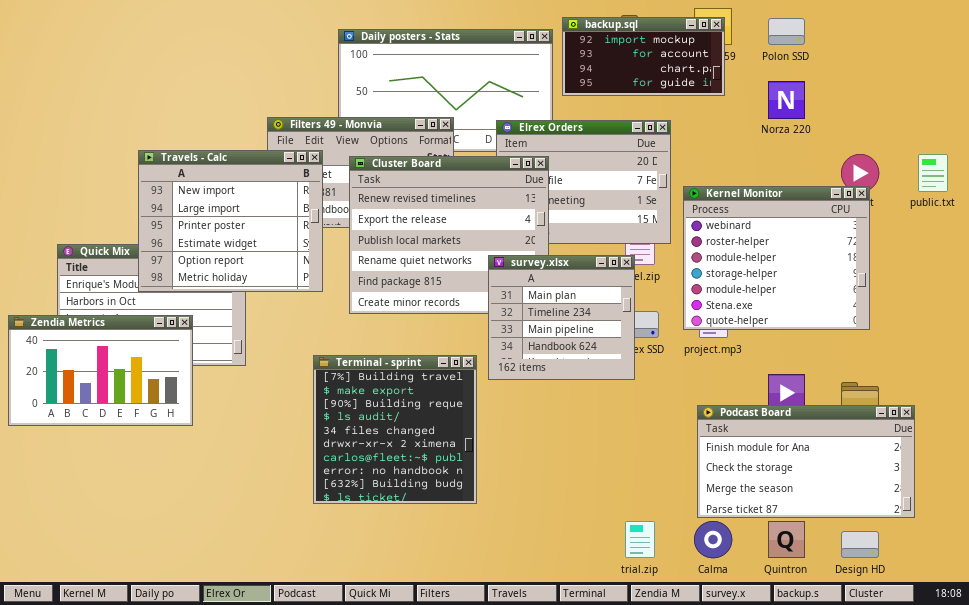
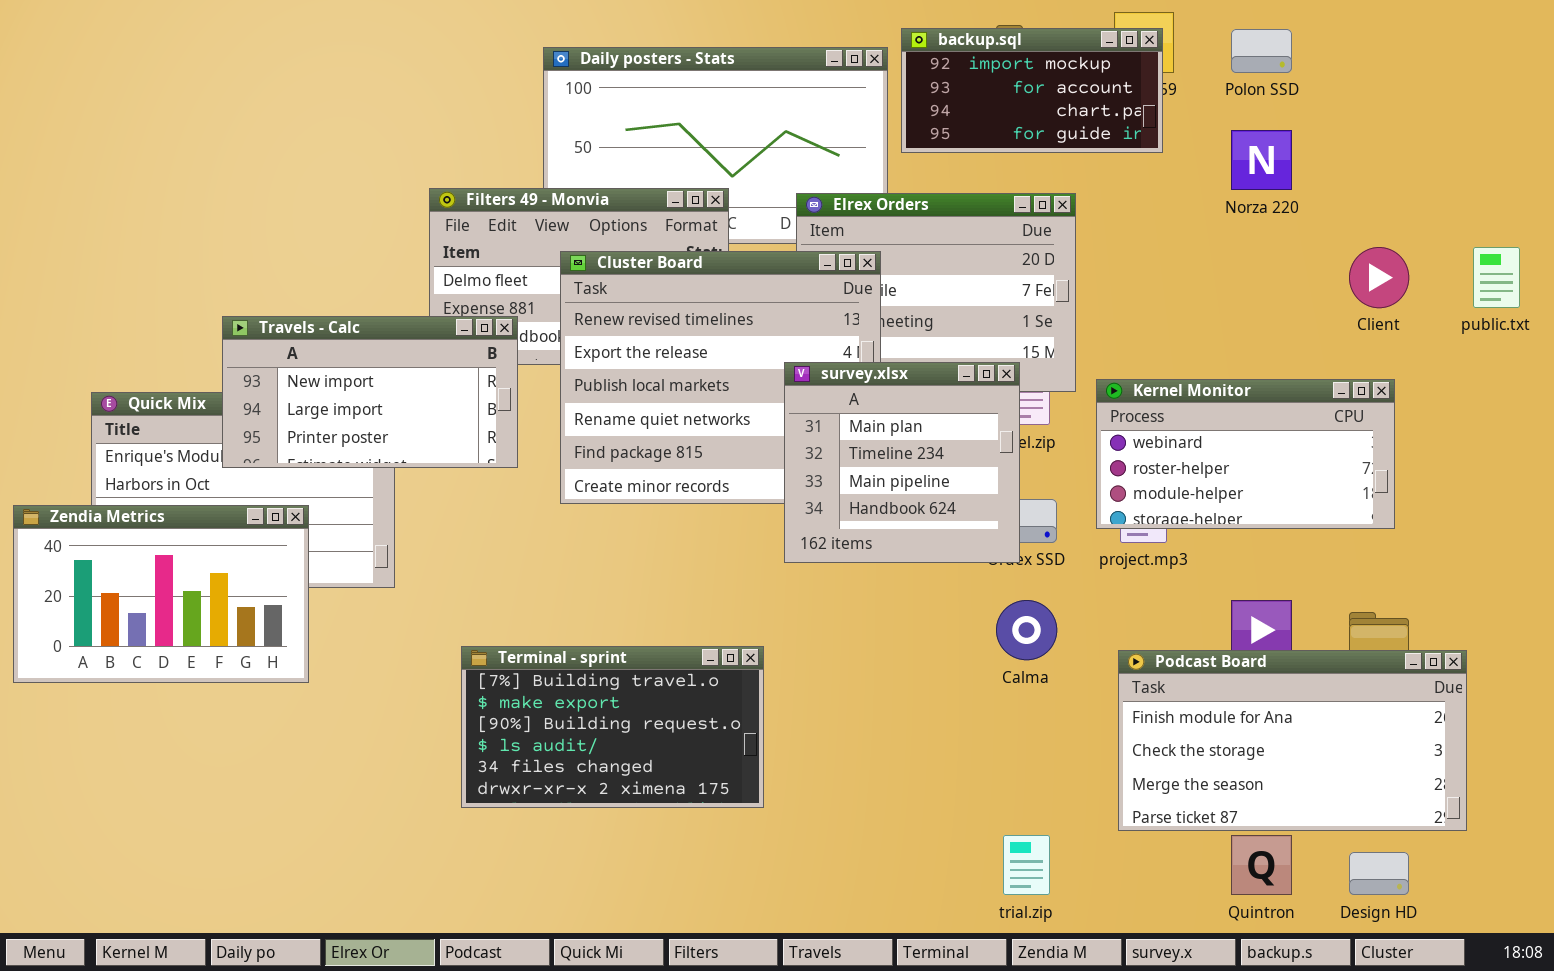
Travels - Calc: [138,150,323,292] -> [222,316,518,468], resized
Kernel Monitor: [683,186,870,330] -> [1096,379,1395,529], resized
survey.xlsx: [488,255,635,380] -> [784,362,1020,563], moved
Terminal - sprint: [313,355,477,504] -> [461,646,764,808], resized
Calma: [694,521,732,558] -> [996,600,1057,660], moved

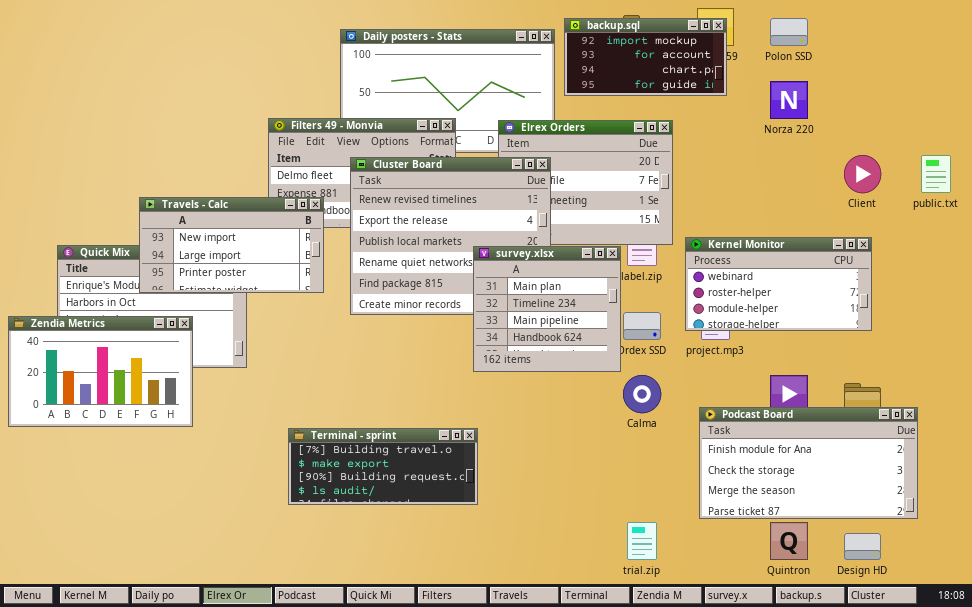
survey.xlsx: [784,362,1020,563] -> [473,246,621,372], moved
Terminal - sprint: [461,646,764,808] -> [288,428,478,505], resized

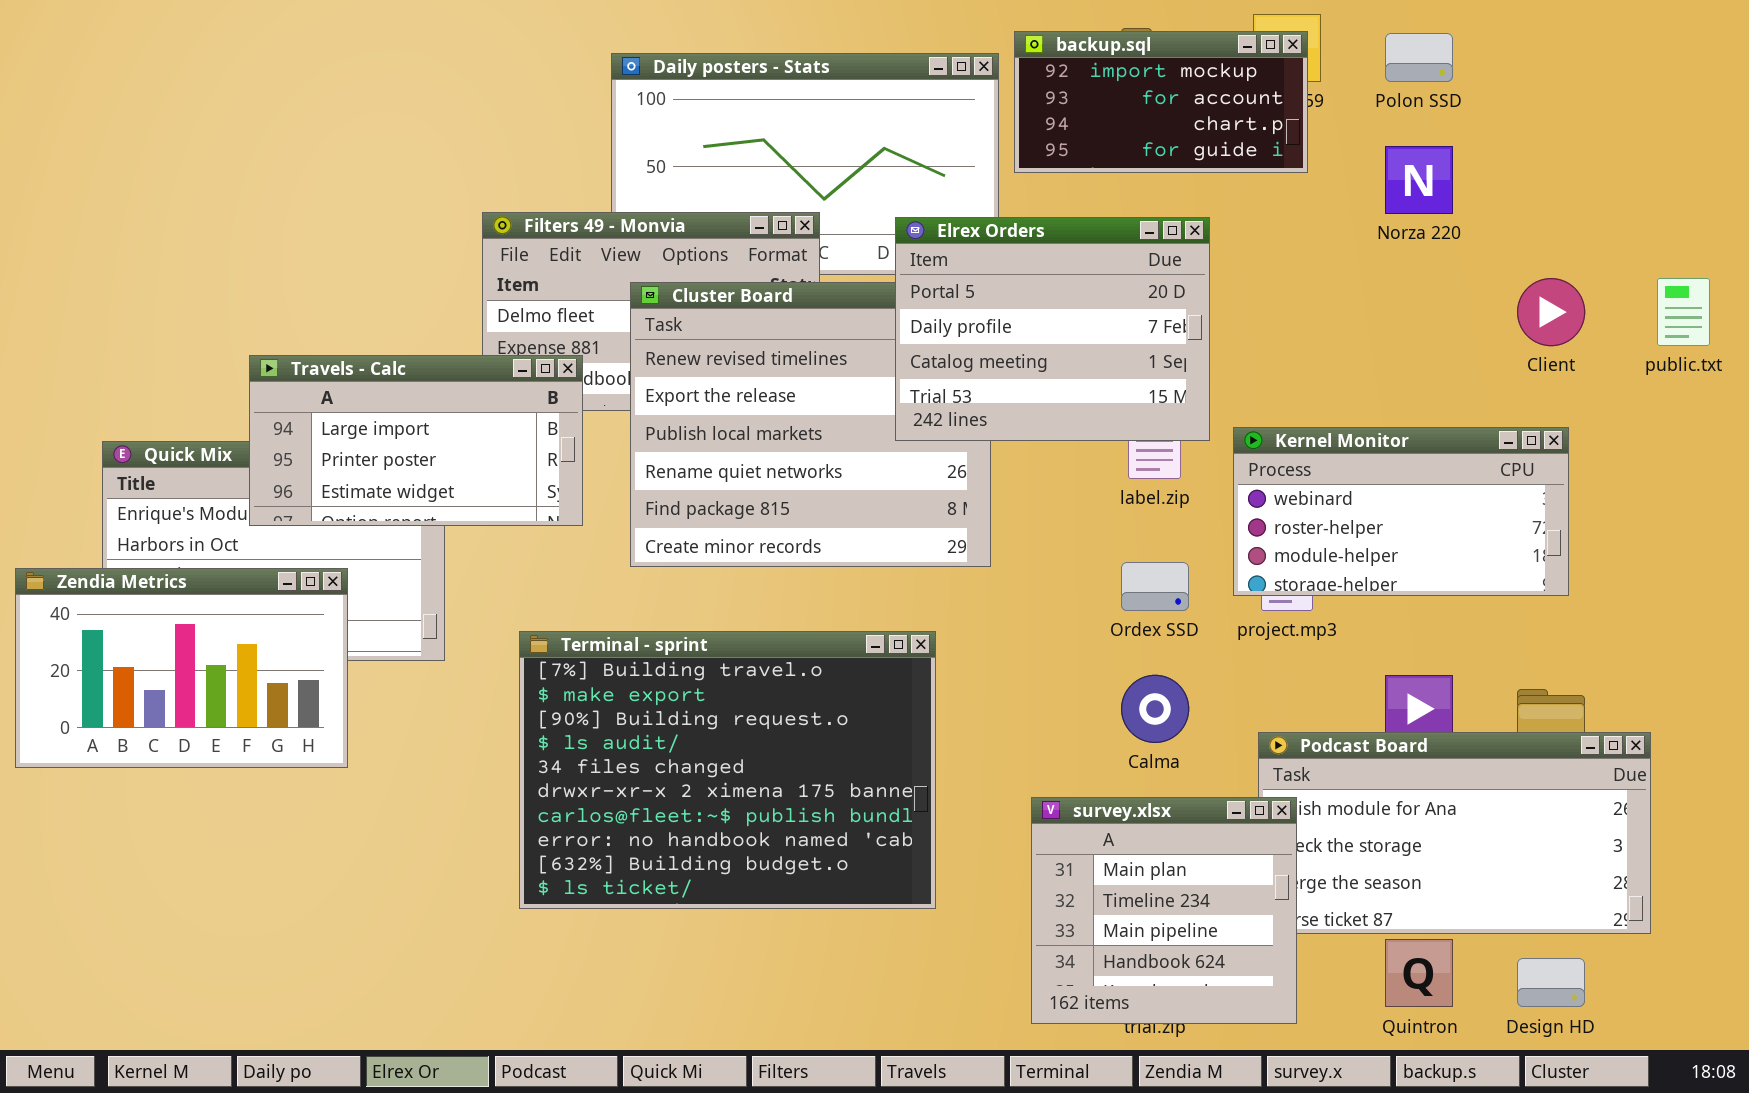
Elrex Orders: [498,120,673,245] -> [895,217,1210,441], raised
Travels - Calc: [139,197,324,293] -> [249,355,583,526], scrolled down 1 row
survey.xlsx: [473,246,621,372] -> [1031,797,1297,1024], moved
Terminal - sprint: [288,428,478,505] -> [519,631,936,909], resized

